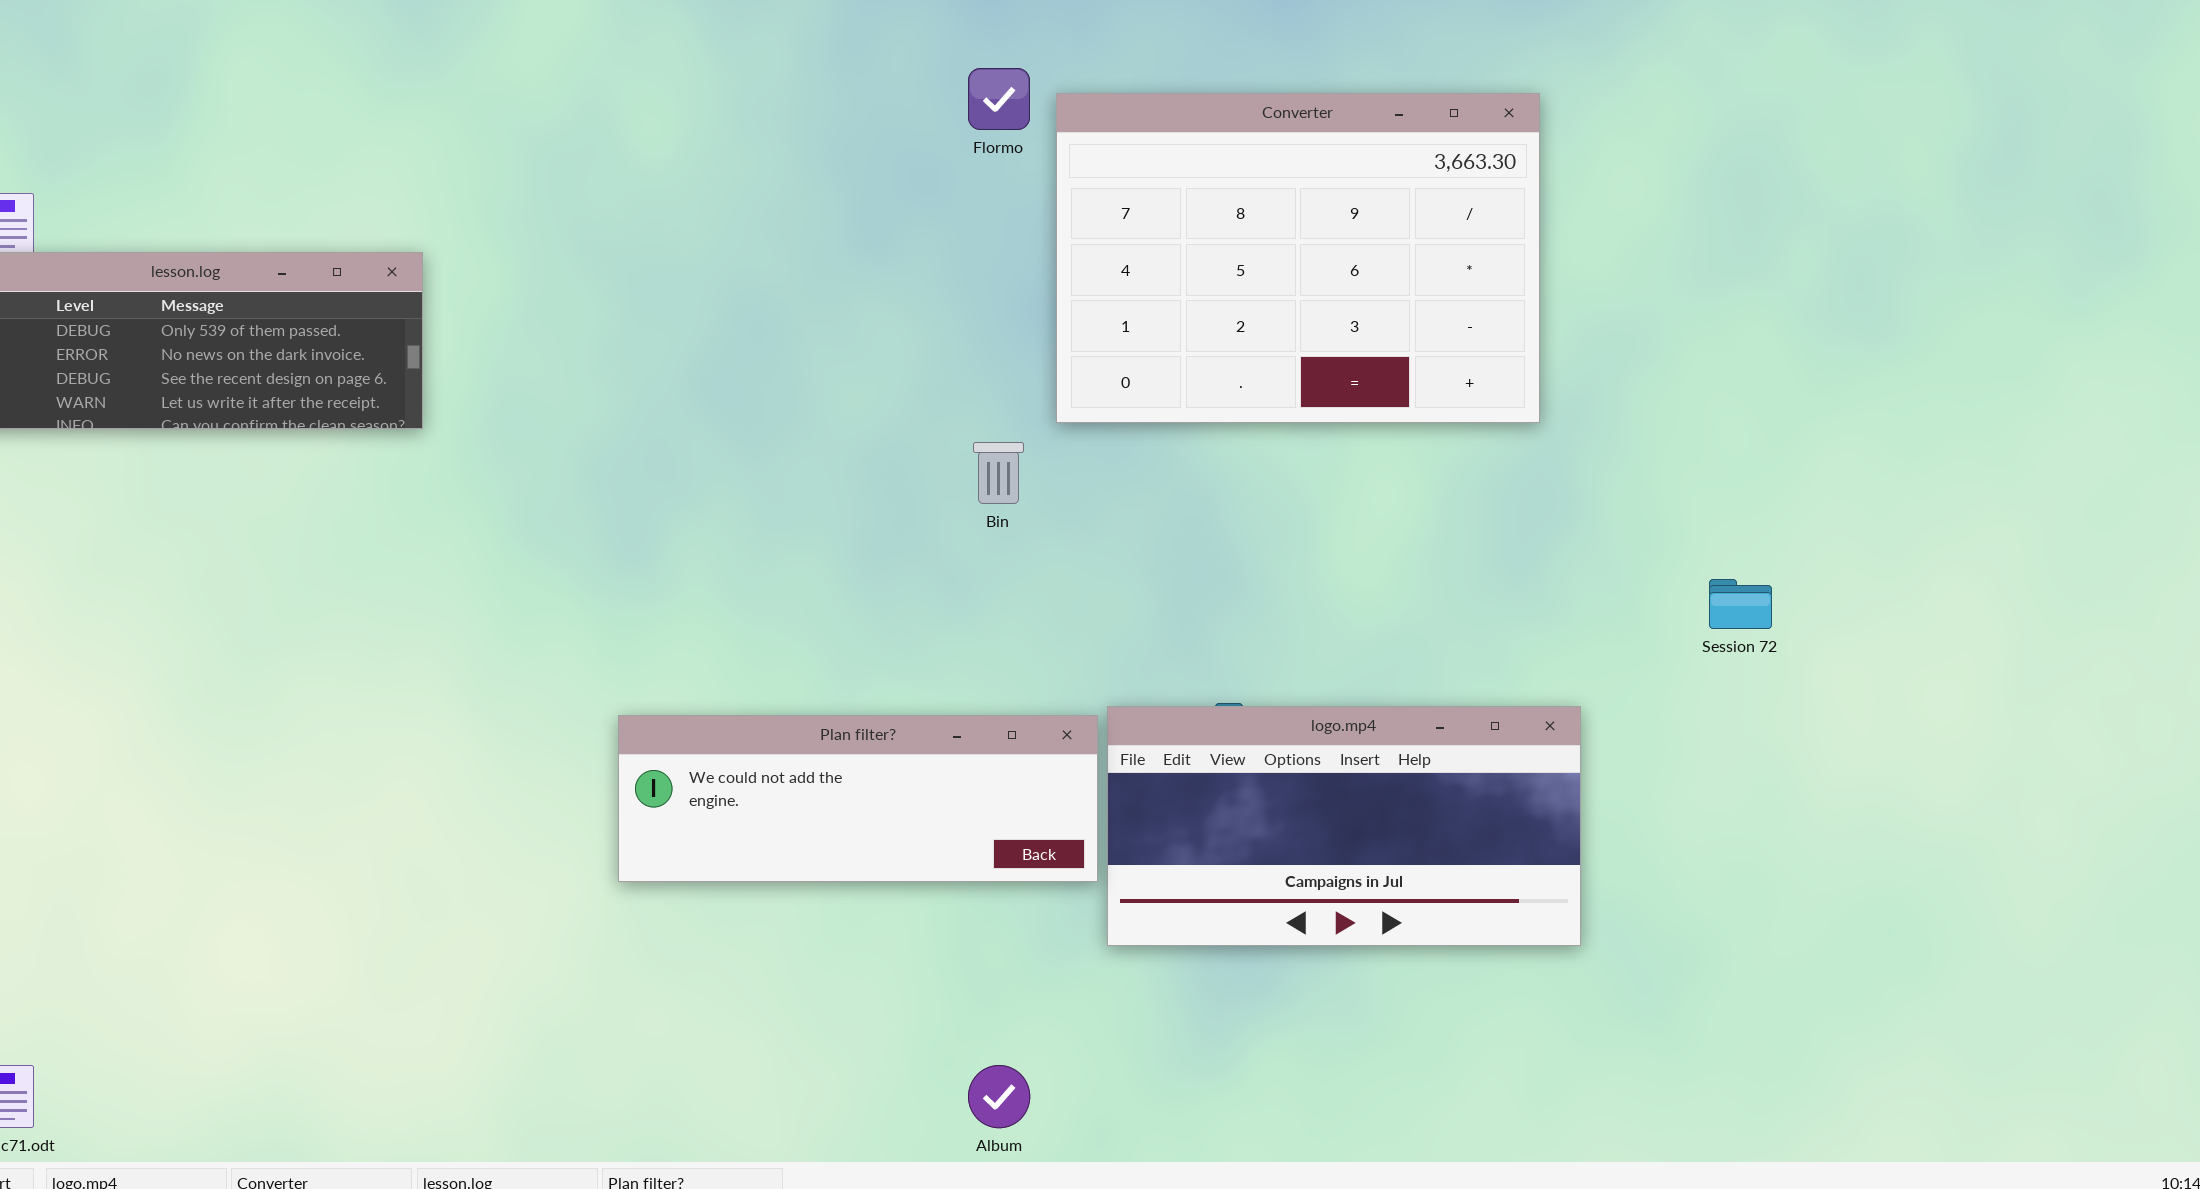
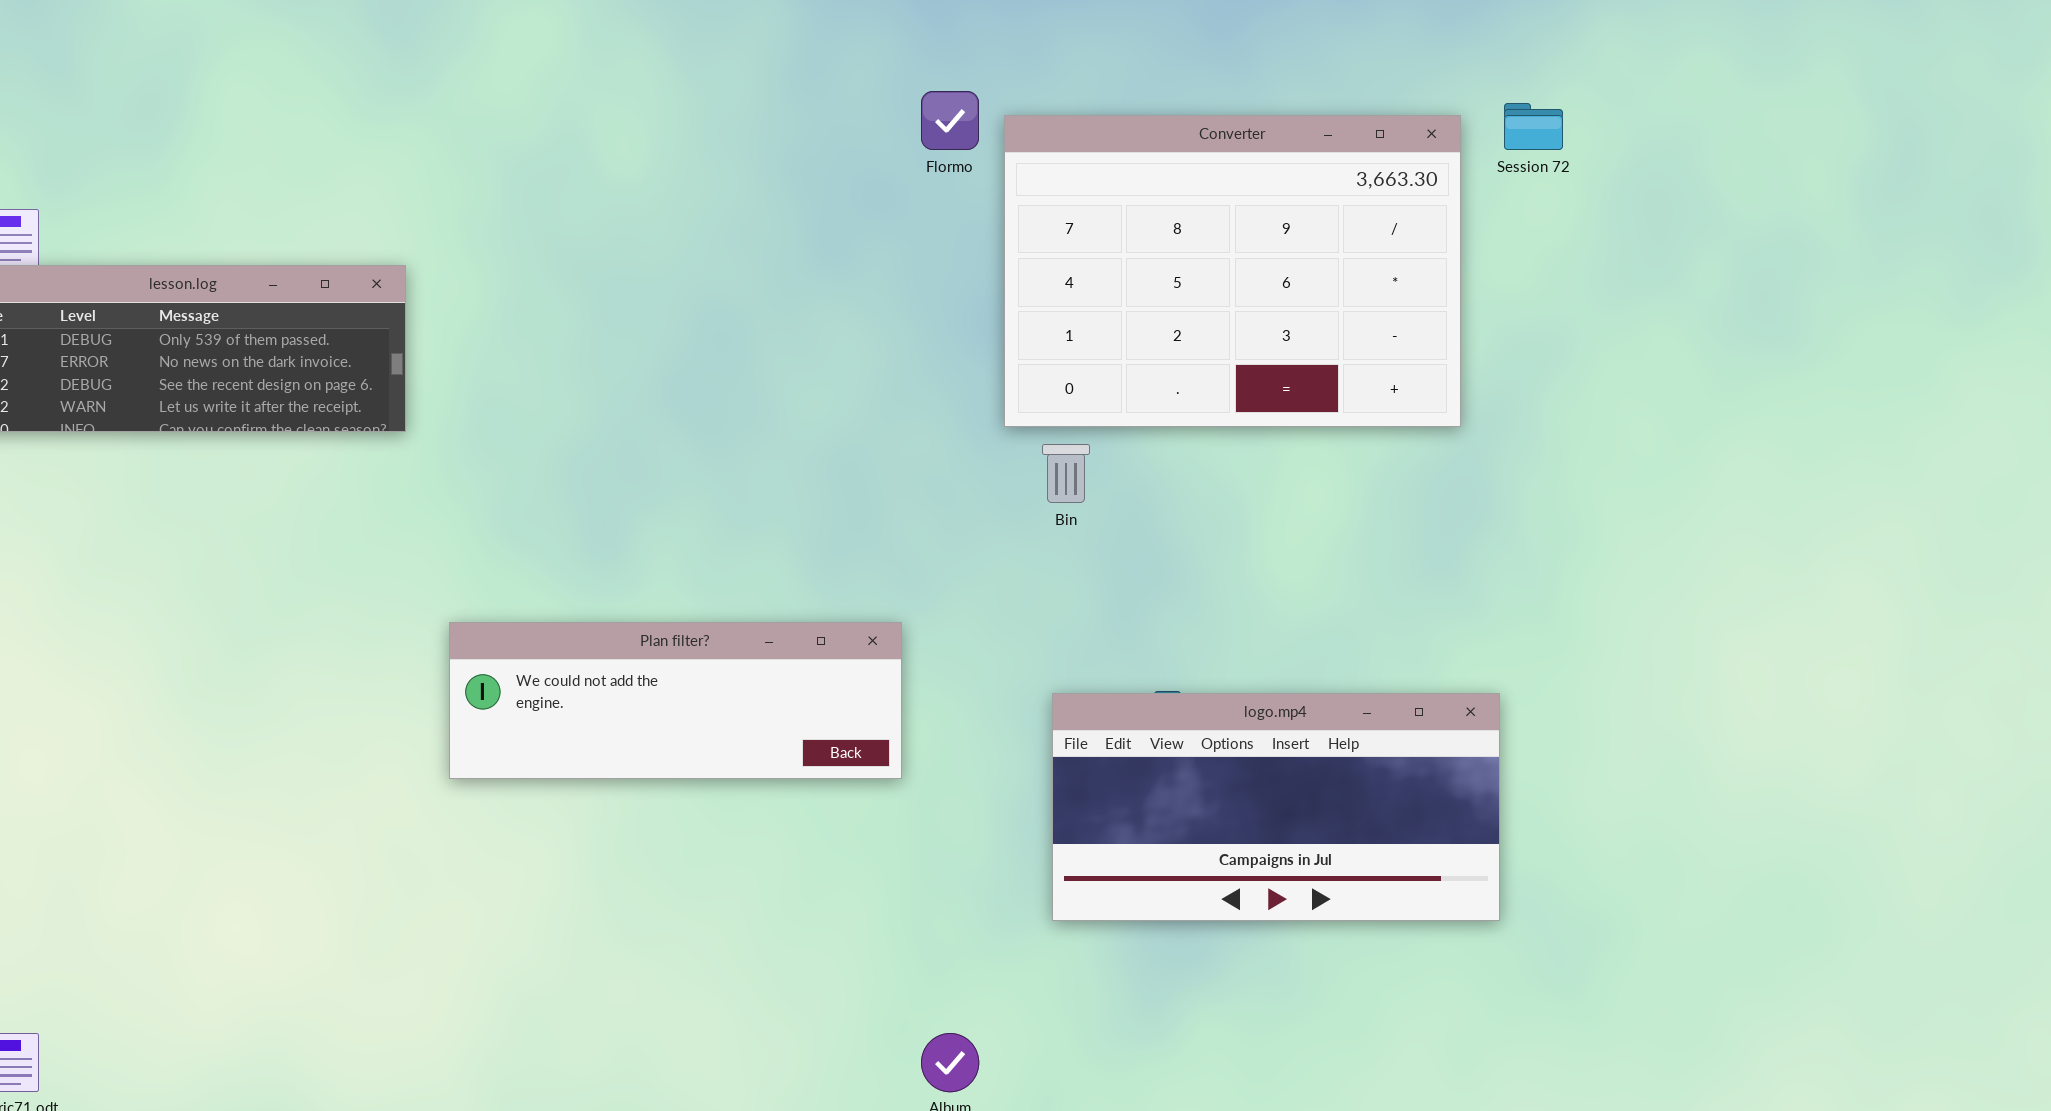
Bin: [973,442,1024,504] -> [1042,444,1090,503], moved
Session 72: [1709,579,1772,629] -> [1504,103,1563,150], moved
Plan filter?: [618,715,1098,882] -> [449,622,902,779], moved

